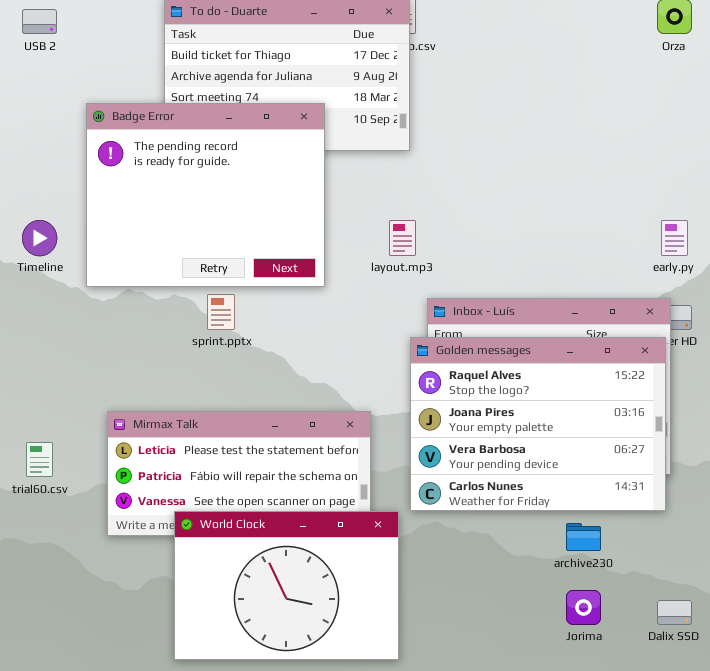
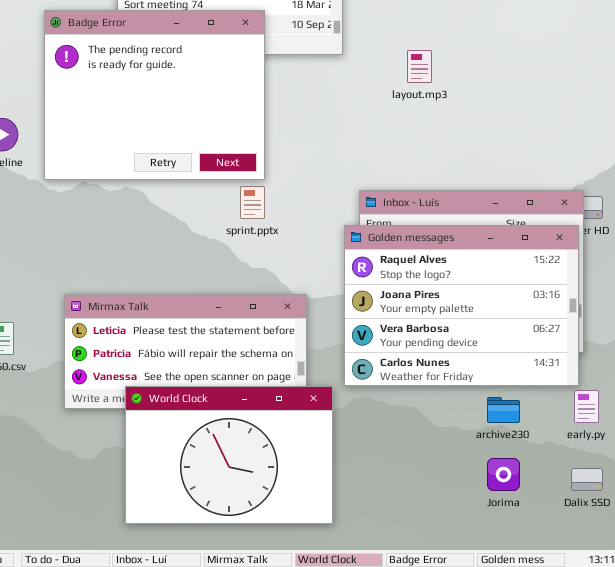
layout.mp3: [389,220,416,256] -> [407,50,432,83], moved
early.py: [661,220,688,256] -> [574,390,599,423], moved
sprint.pptx: [207,294,235,330] -> [240,186,265,219], moved

